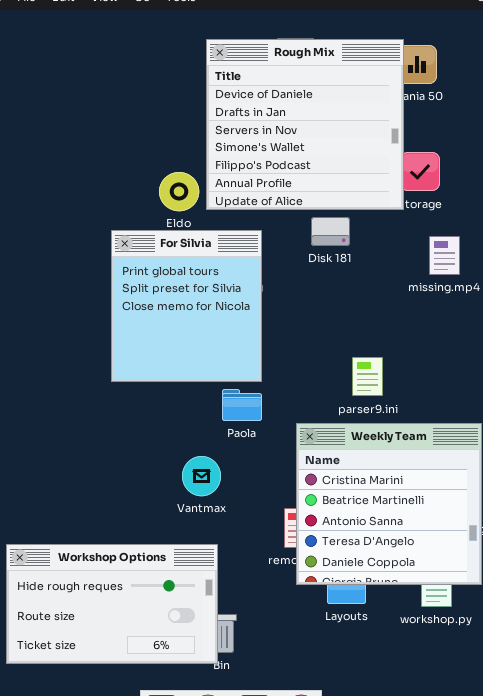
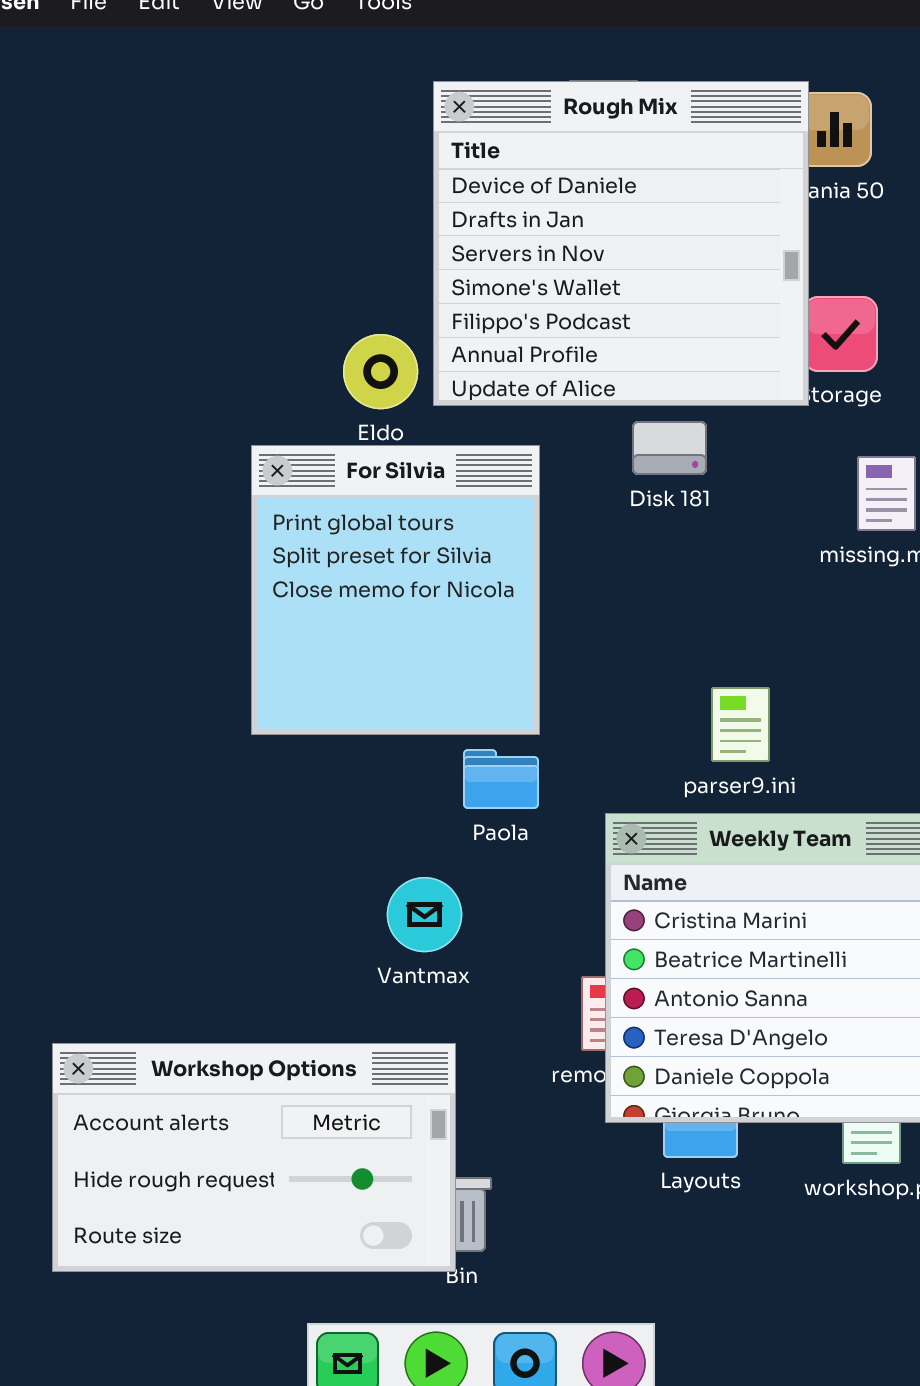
Workshop Options: [6,544,218,664] -> [52,1043,456,1272], scrolled up 1 row

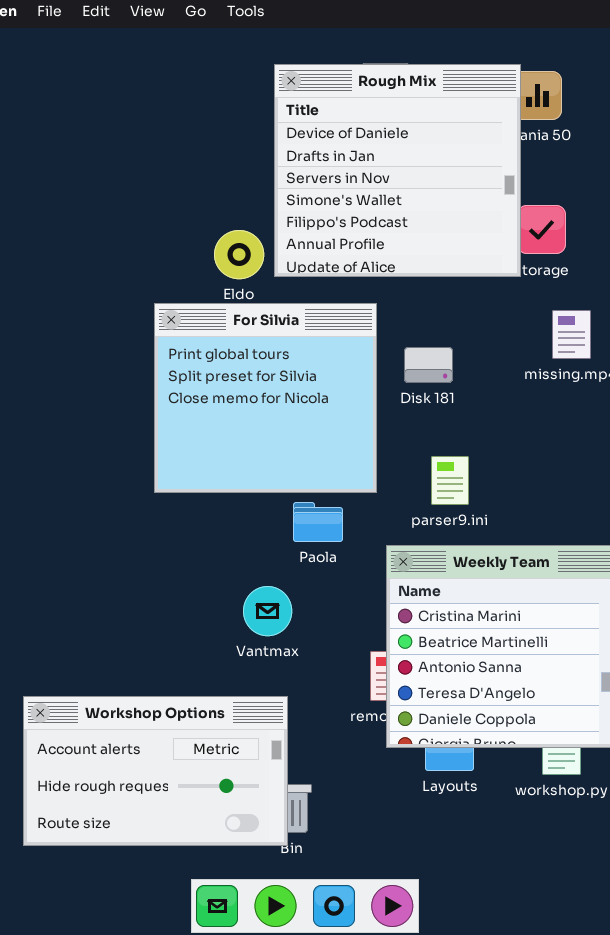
Disk 181: [632,421,707,475] -> [404,347,453,383], moved
For Silvia: [251,445,540,735] -> [154,303,377,493], resized
parser9.ini: [711,687,770,762] -> [431,456,469,505], moved

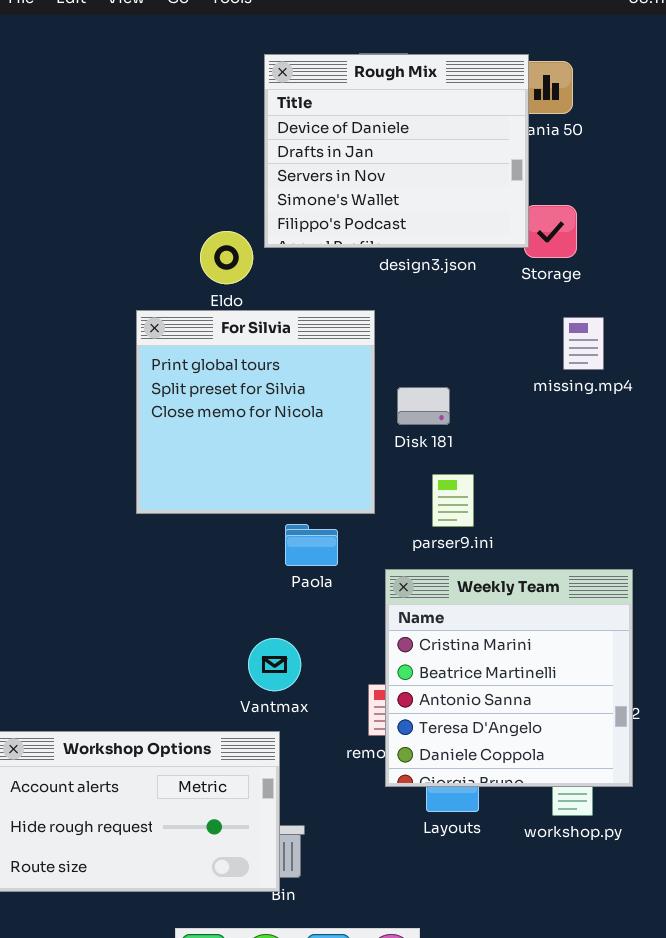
Rough Mix: [274,64,521,277] -> [264,54,529,248], resized
Disk 181: [404,347,453,383] -> [397,387,450,425], moved
Vantmax: [243,586,292,636] -> [248,638,301,691], moved

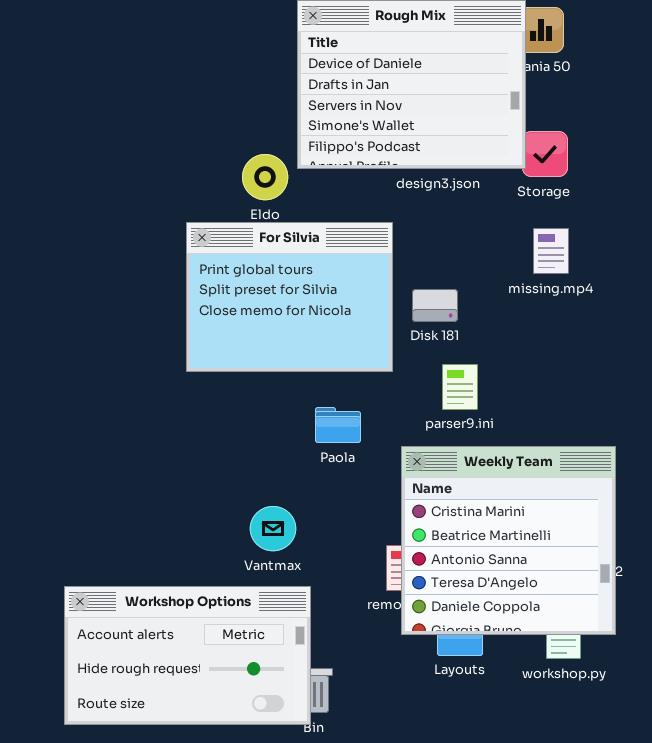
For Silvia: [136,310,375,514] -> [186,222,393,372], resized
missing.mp4: [563,317,604,370] -> [533,228,569,274], moved
Vantmax: [248,638,301,691] -> [250,506,296,551], moved

